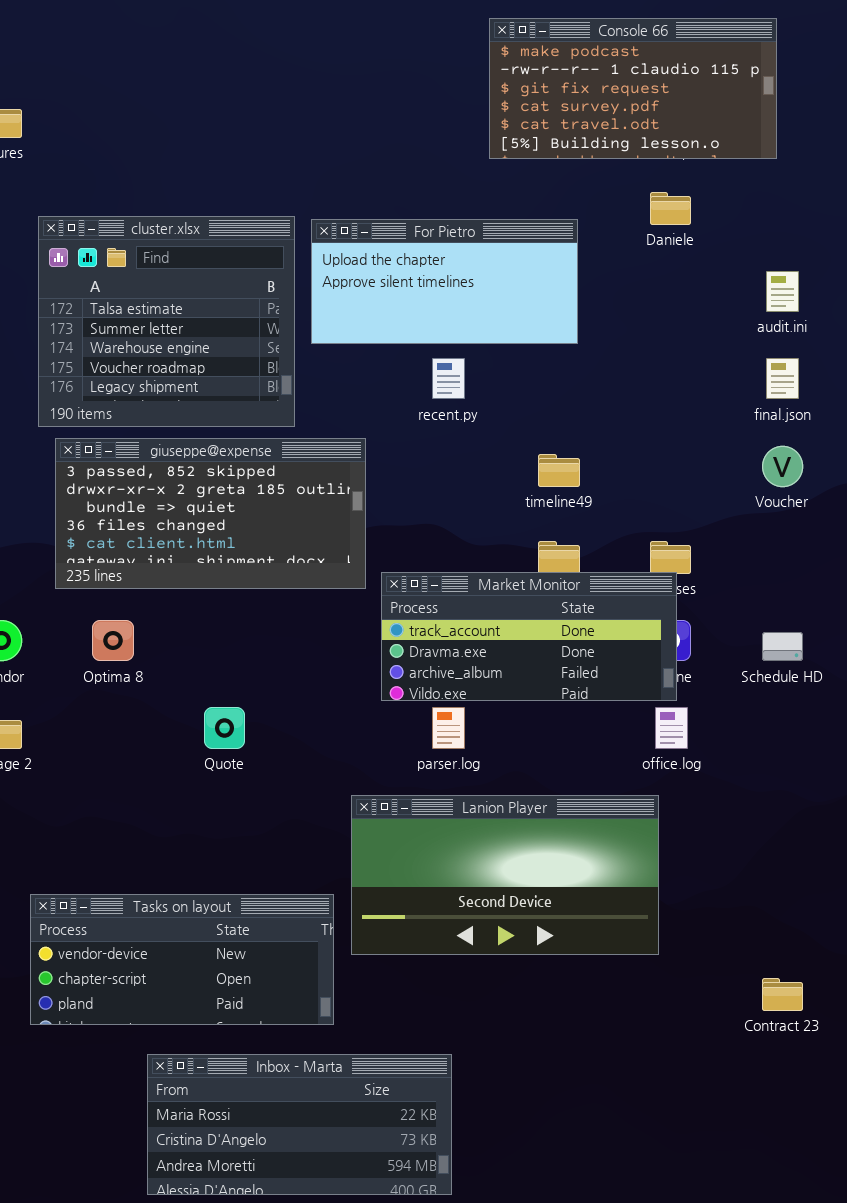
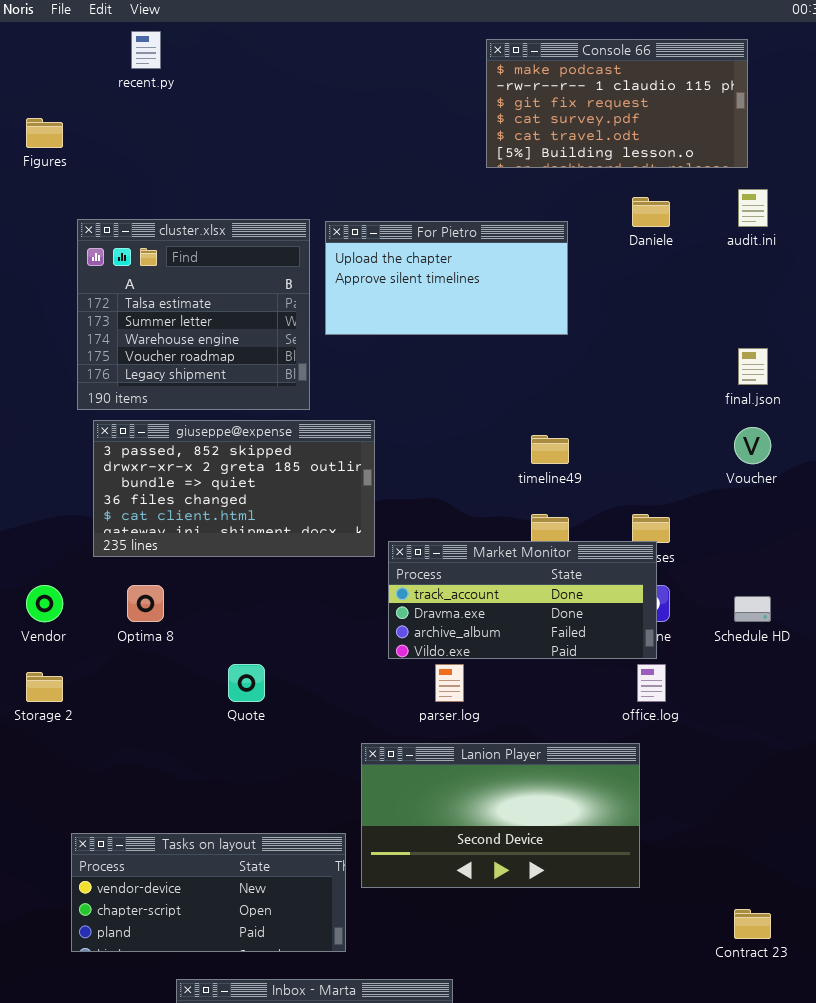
audit.ini: [766,271,799,312] -> [738,189,768,227], moved
recent.py: [432,358,465,399] -> [131,31,161,69], moved

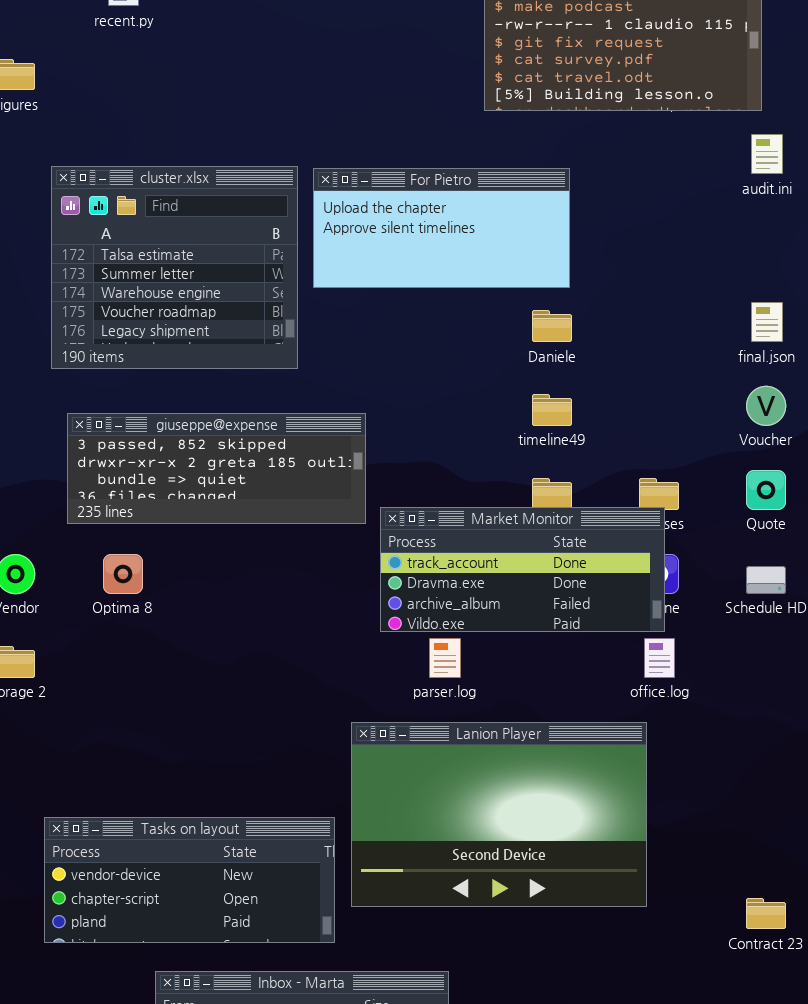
Daniele: [632,197,670,227] -> [532,310,572,342], moved
giuseppe@expense: [93,420,375,557] -> [67,413,366,524], resized
Quote: [228,664,265,702] -> [746,470,786,510], moved
Lanion Player: [361,743,640,888] -> [351,722,647,907], resized

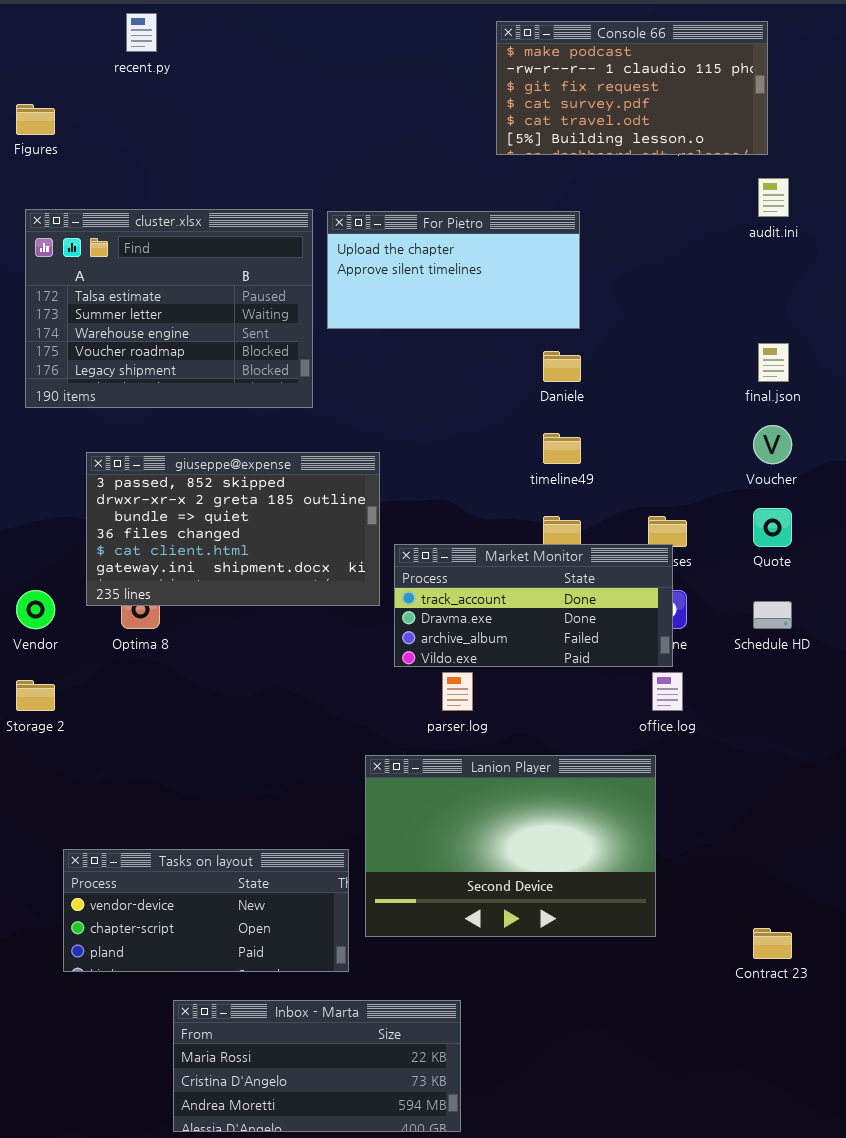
cluster.xlsx: [51,166,298,369] -> [25,209,313,408], resized
giuseppe@expense: [67,413,366,524] -> [86,452,380,606], resized

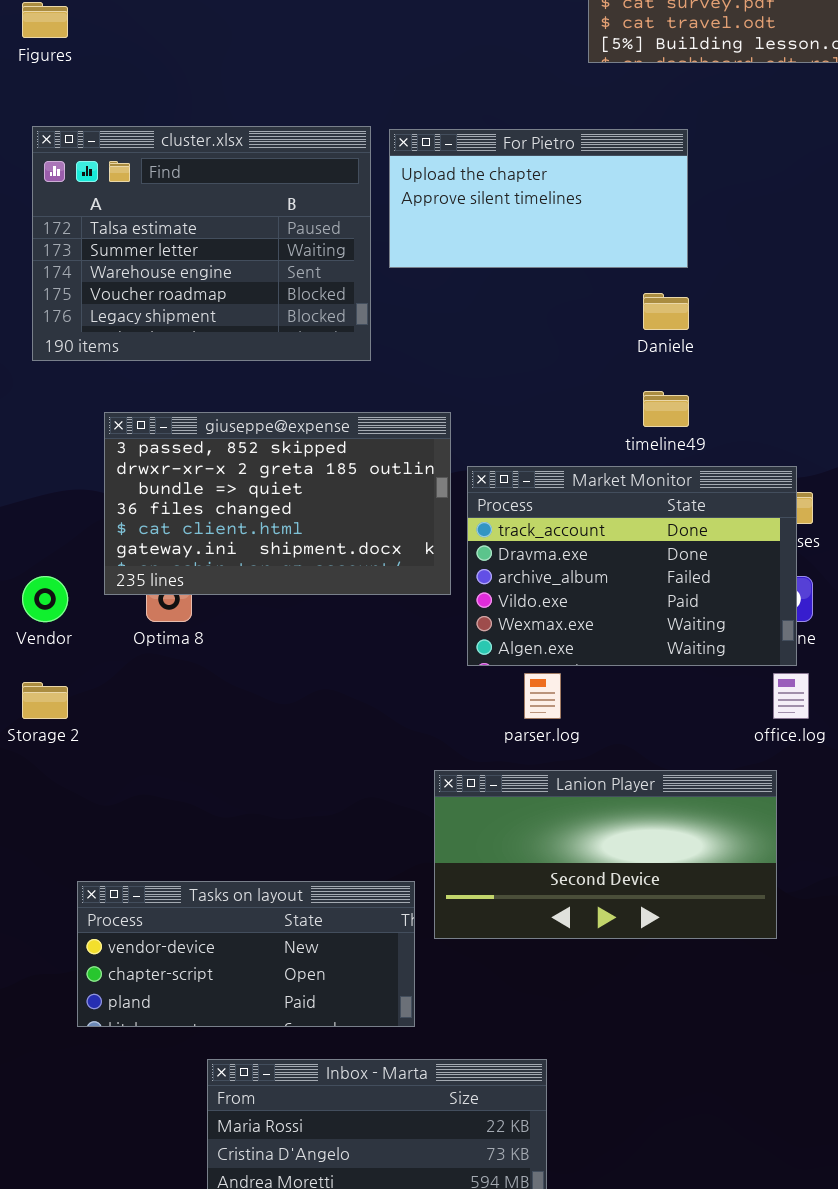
Market Monitor: [394,544,673,667] -> [467,466,797,666], resized
Lanion Player: [365,755,656,937] -> [434,770,777,939], resized

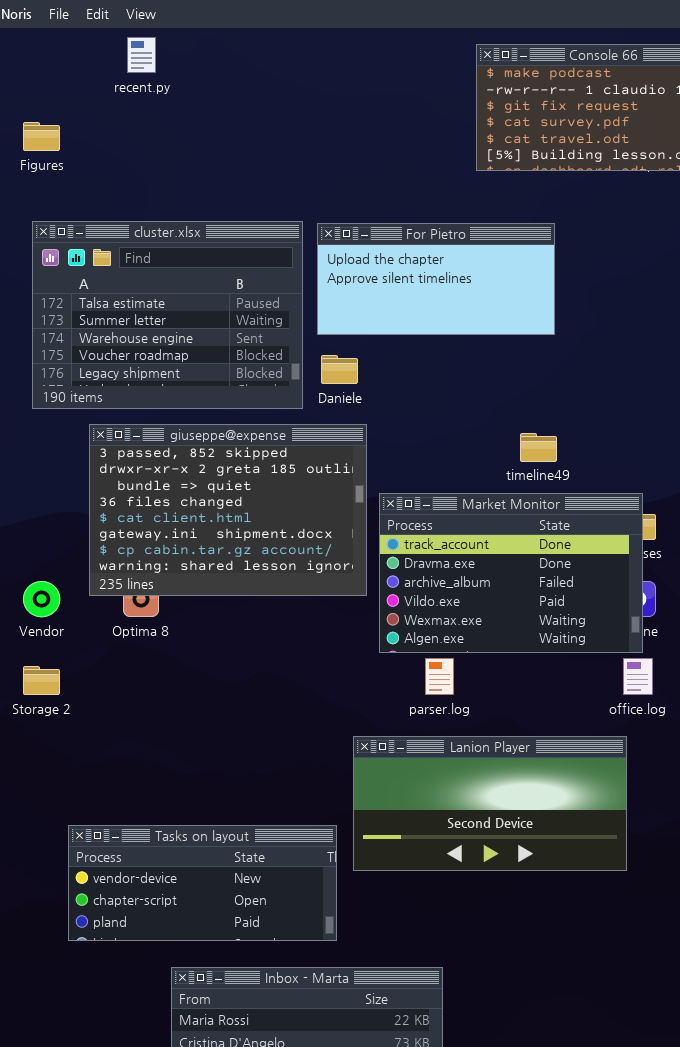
Daniele: [643,293,689,330] -> [321,355,358,384], moved
giuseppe@expense: [104,412,451,595] -> [89,424,367,596], resized

